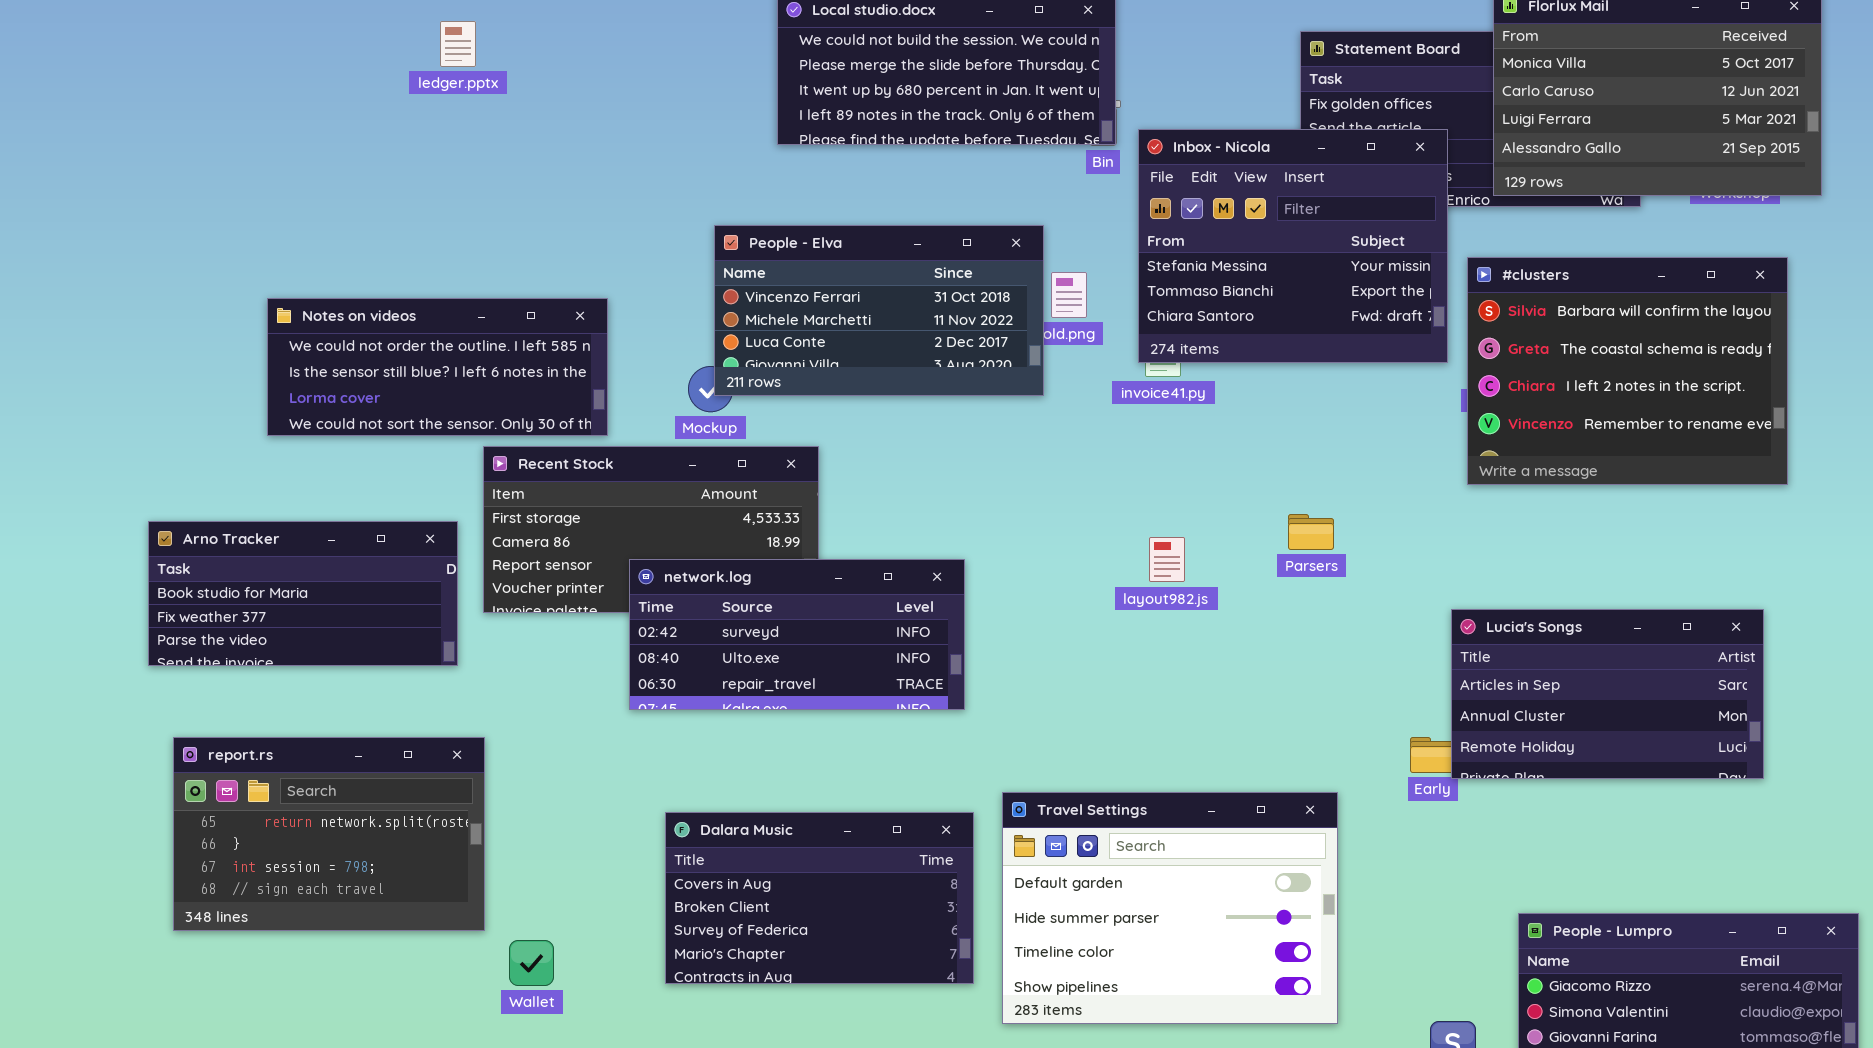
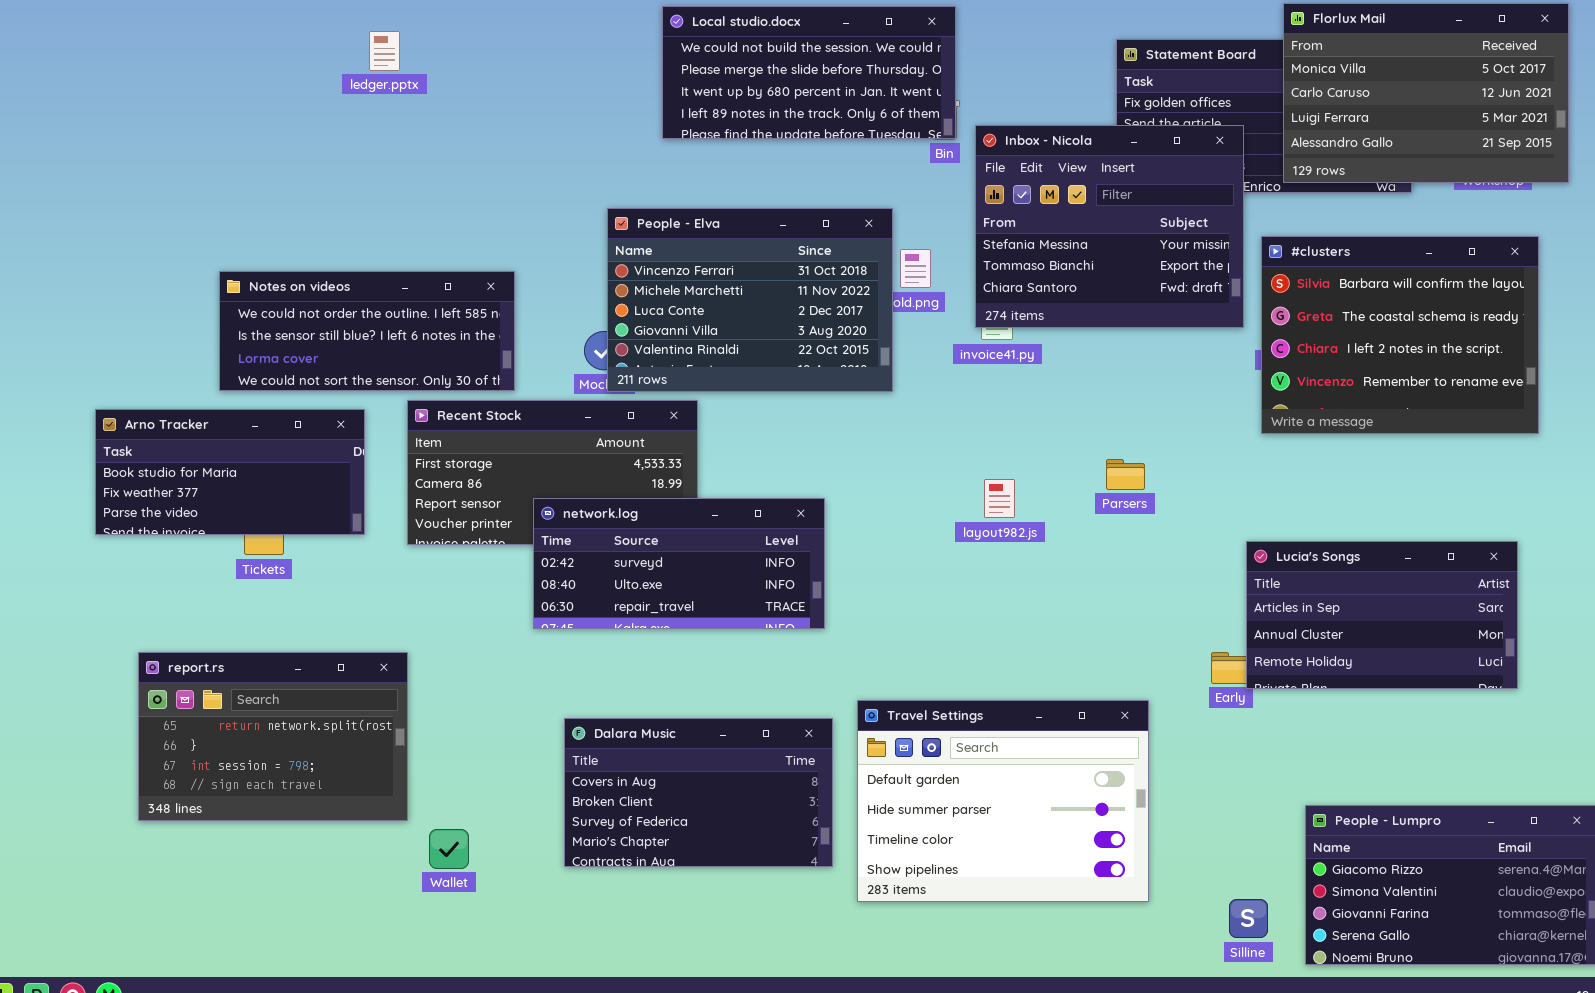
People - Elva: [714,225,1044,396] -> [607,208,893,392], resized
Arno Tracker: [148,521,458,666] -> [95,409,365,535], moved

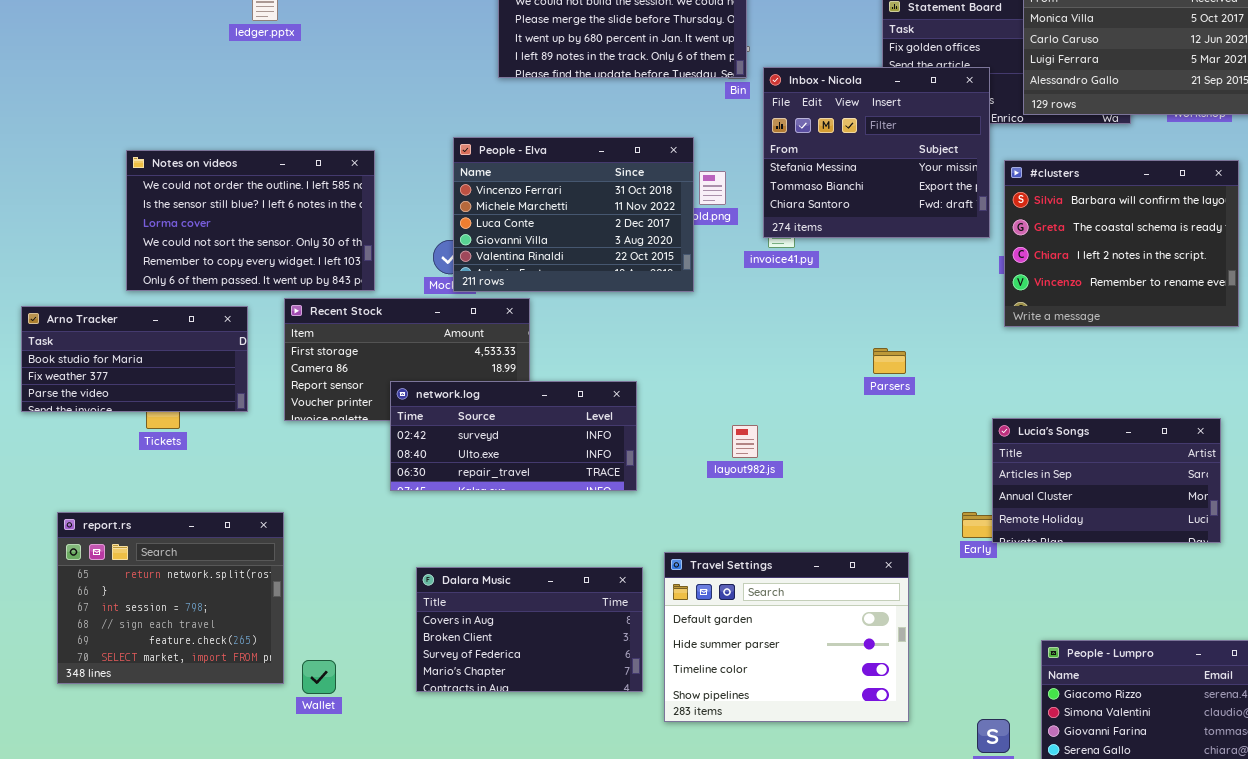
Notes on videos: [219,271,515,391] -> [126,150,375,291], resized
layout982.js: [984,479,1015,518] -> [732,425,758,458], moved
report.rs: [138,652,408,821] -> [57,512,284,684], resized

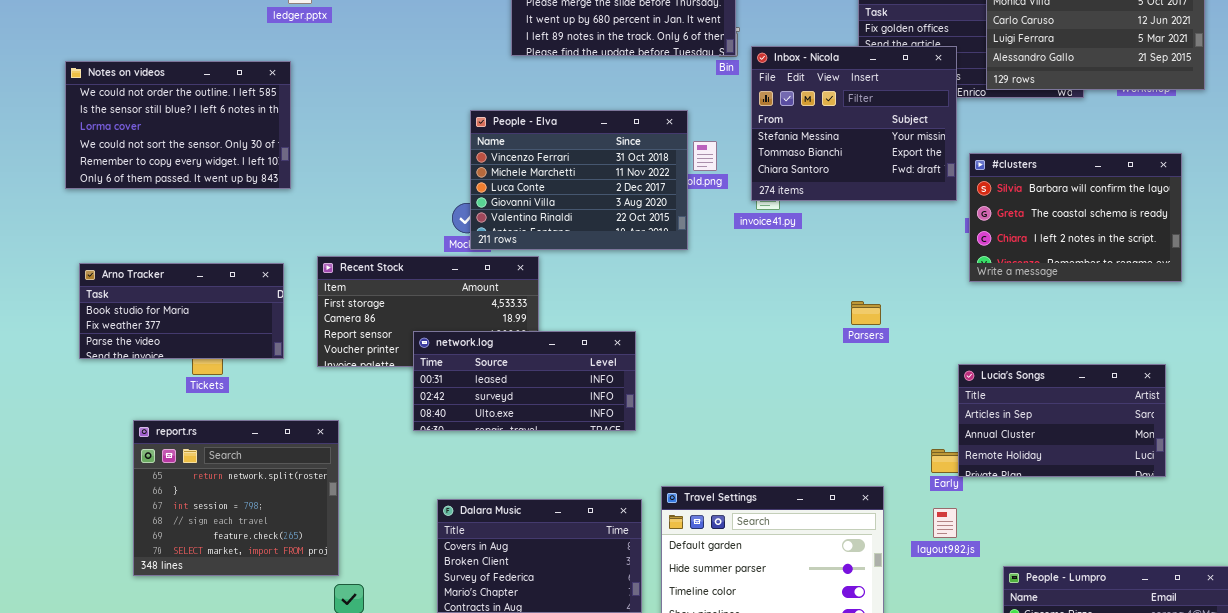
Notes on videos: [126,150,375,291] -> [65,61,291,189], moved
#clusters: [1004,160,1239,327] -> [969,153,1182,282], resized
network.log: [390,381,637,491] -> [413,331,636,431], scrolled up 1 row
layout982.js: [732,425,758,458] -> [933,508,957,538], moved
report.rs: [57,512,284,684] -> [133,420,339,576], moved

